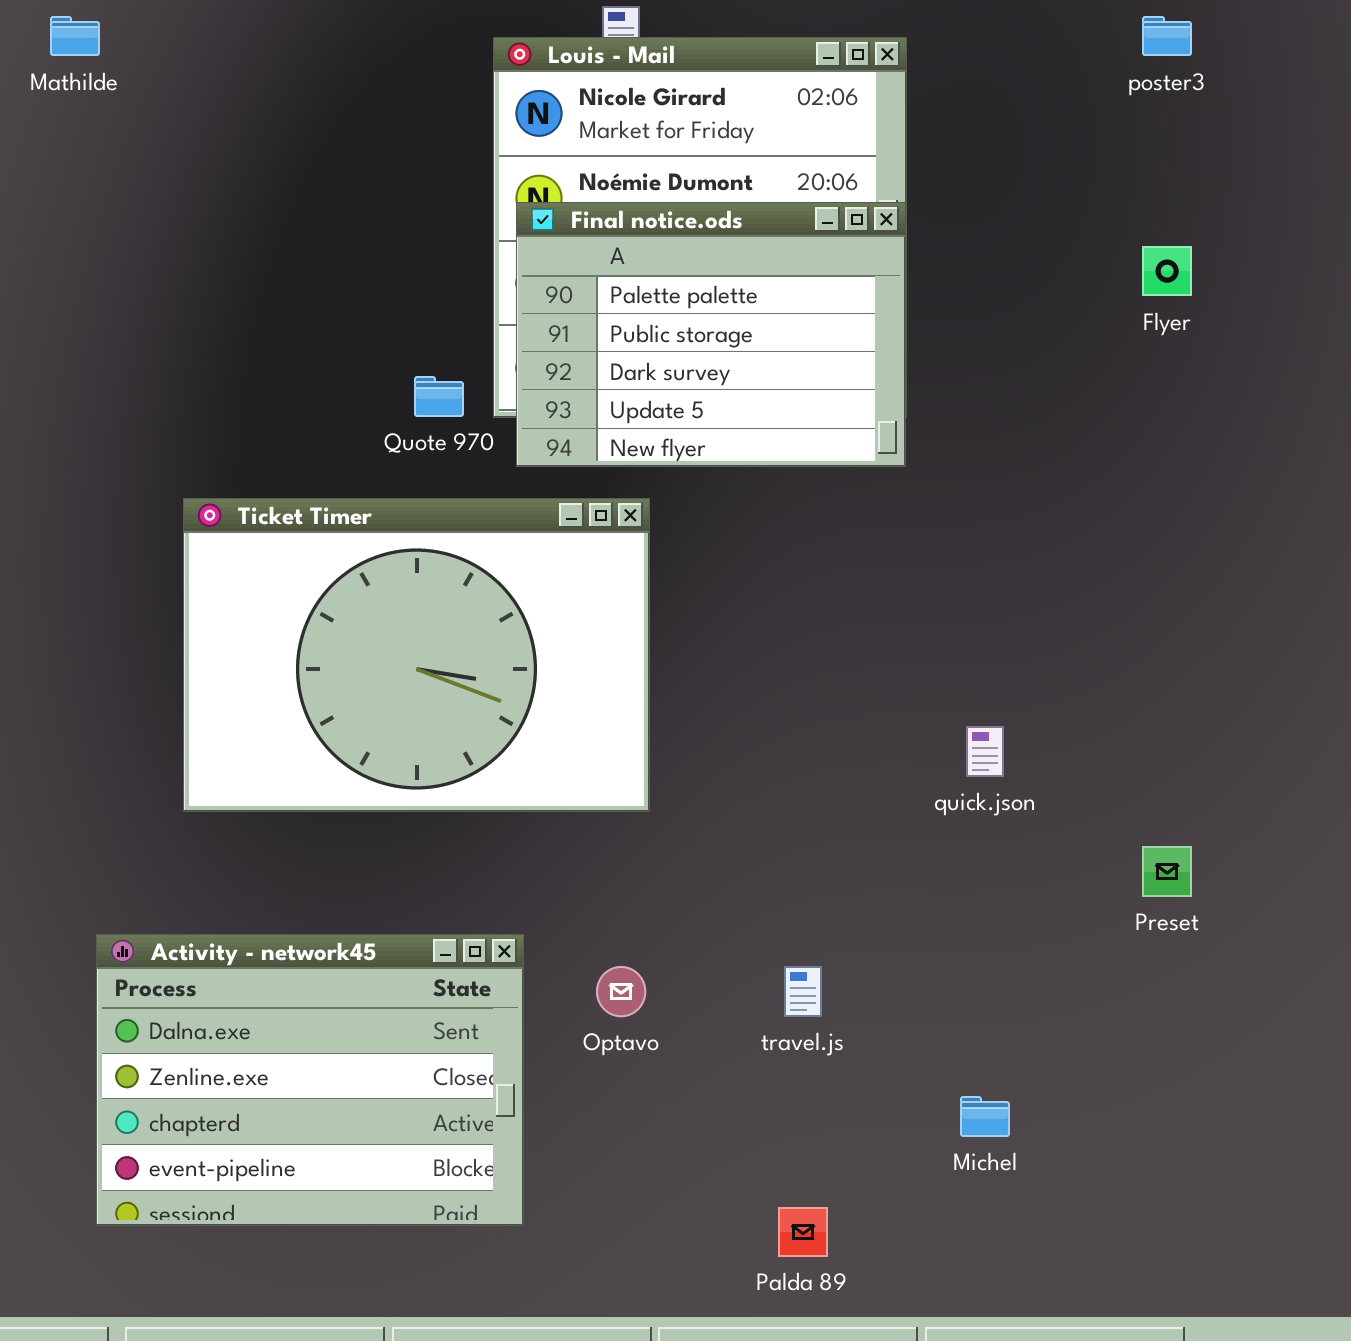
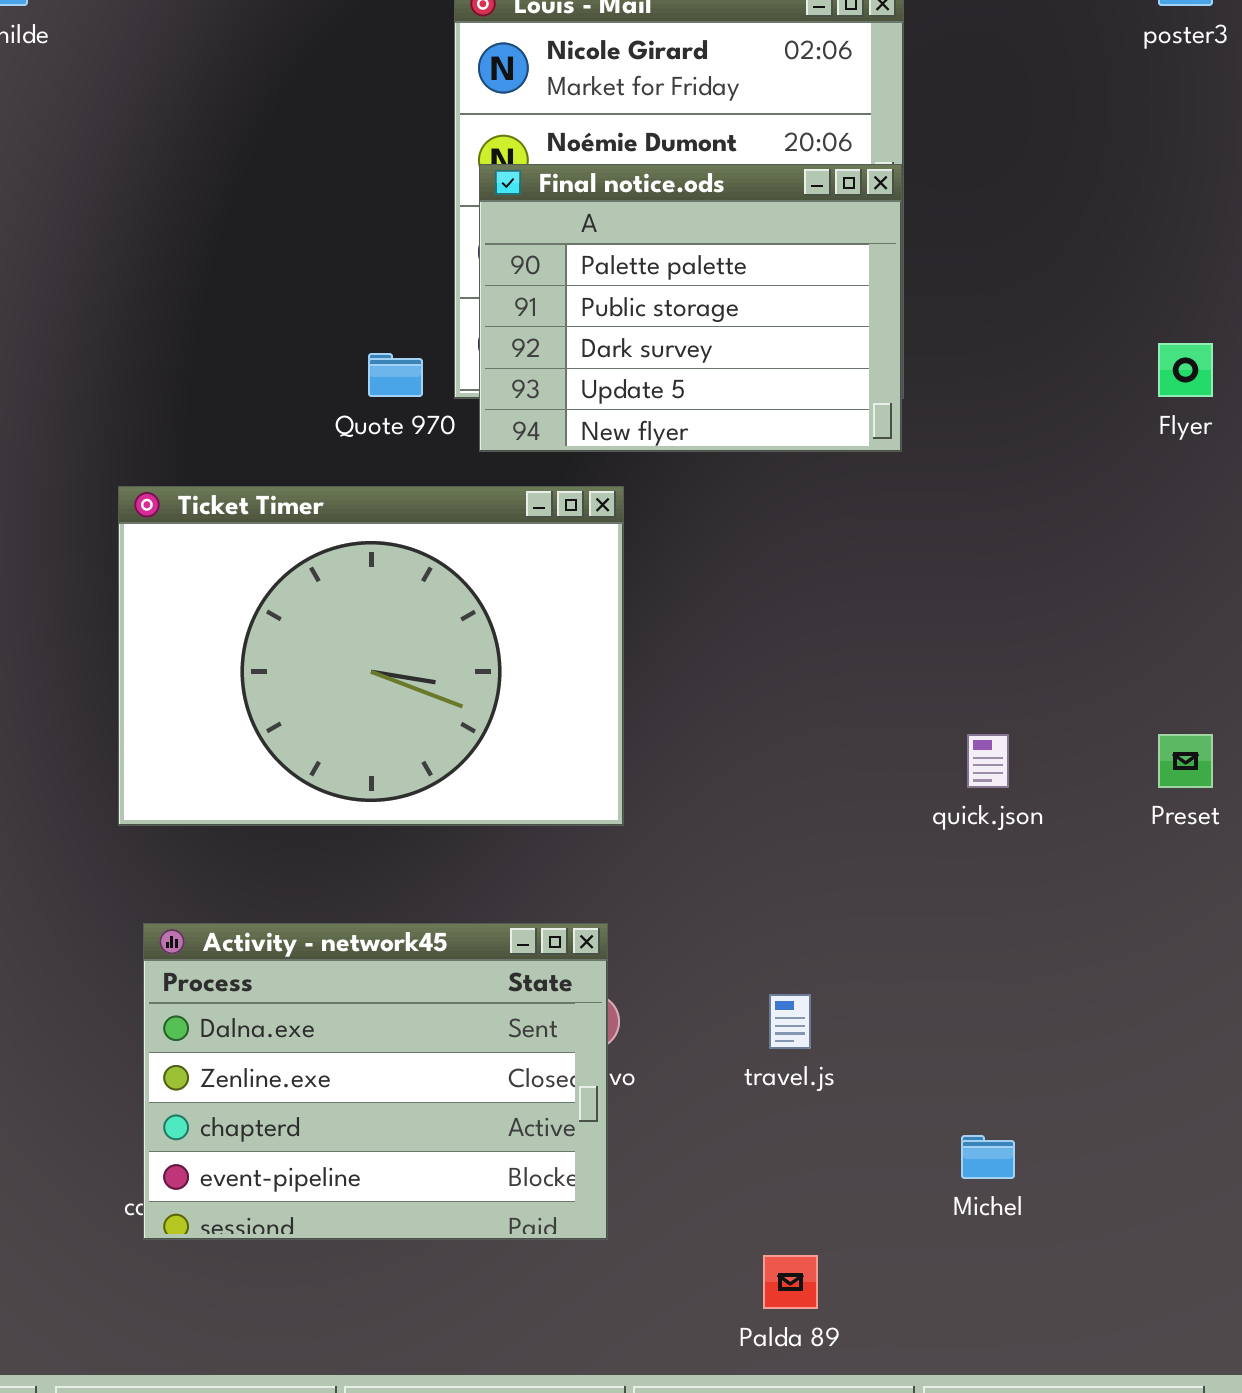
Flyer: [1142,246,1192,296] -> [1158,343,1213,397], moved
Preset: [1142,846,1192,897] -> [1158,734,1213,788], moved
Activity - network45: [96,934,524,1226] -> [143,923,608,1240], moved

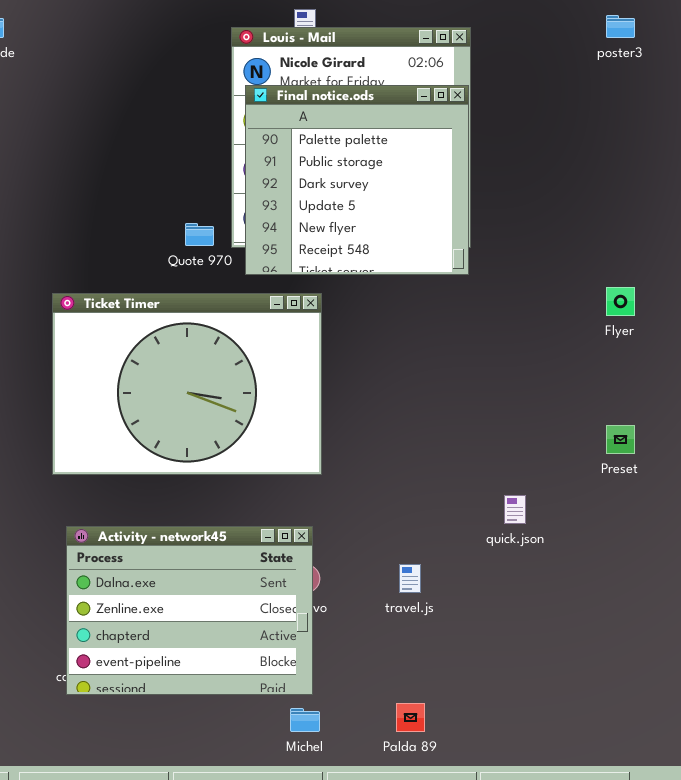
Final notice.ods: [479,164,902,452] -> [245,85,469,275], resized
Flyer: [1158,343,1213,397] -> [606,287,635,316], moved
quick.json: [967,734,1009,788] -> [504,495,526,524], moved
Michel: [961,1135,1015,1179] -> [290,708,320,732], moved

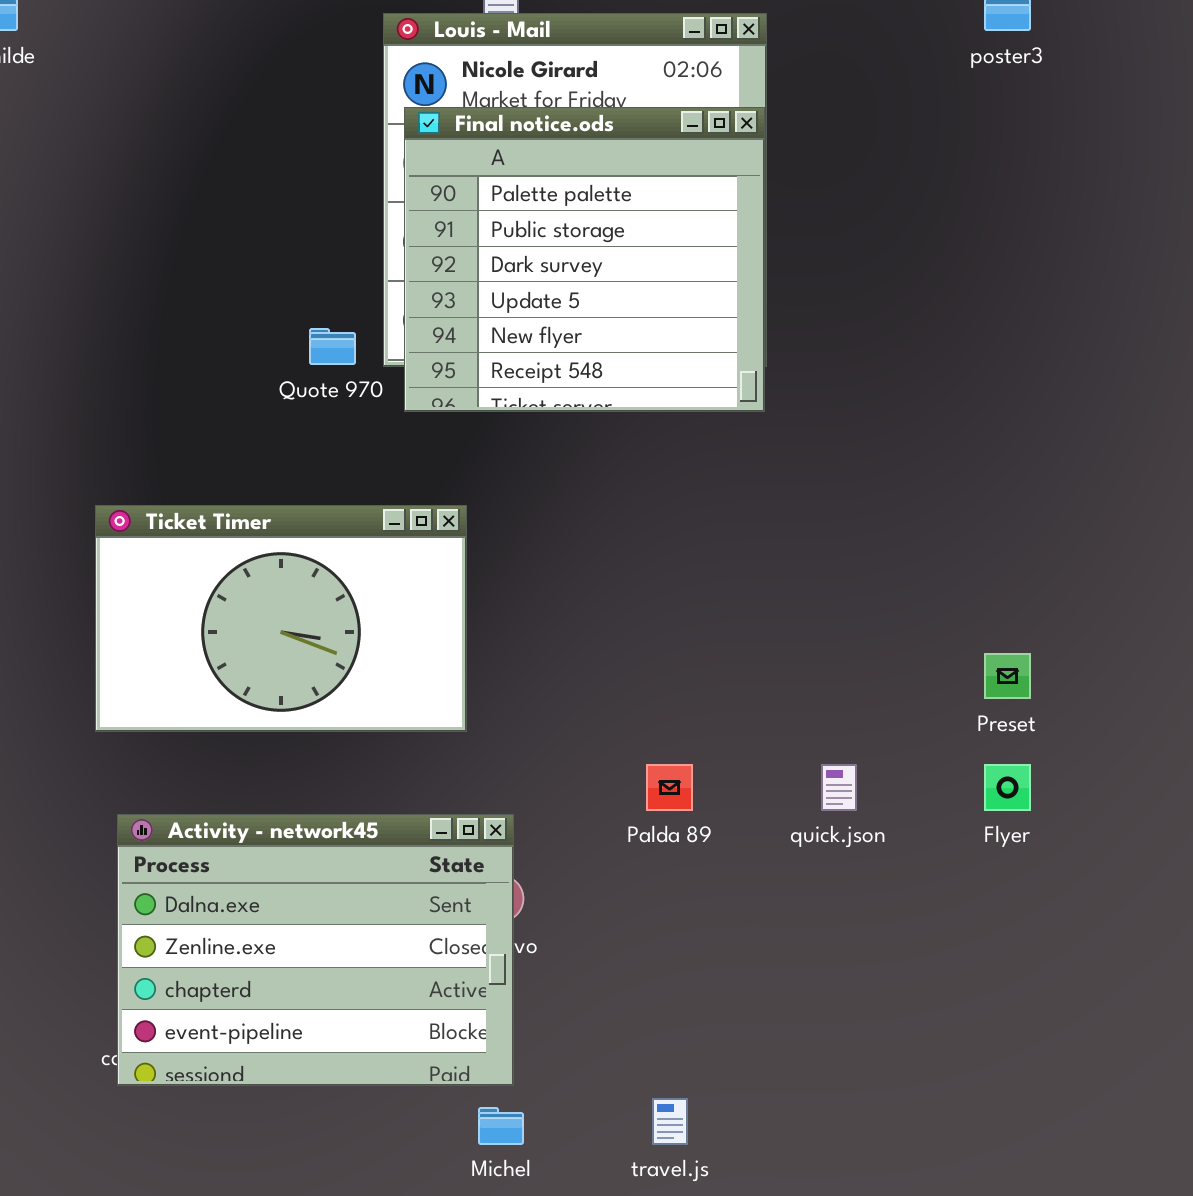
Flyer: [606,287,635,316] -> [984,764,1031,811], moved
Ticket Timer: [52,293,322,475] -> [95,505,467,732], resized
travel.js: [399,564,421,593] -> [652,1098,688,1145], moved
Palda 89: [396,703,425,732] -> [646,764,693,811], moved

